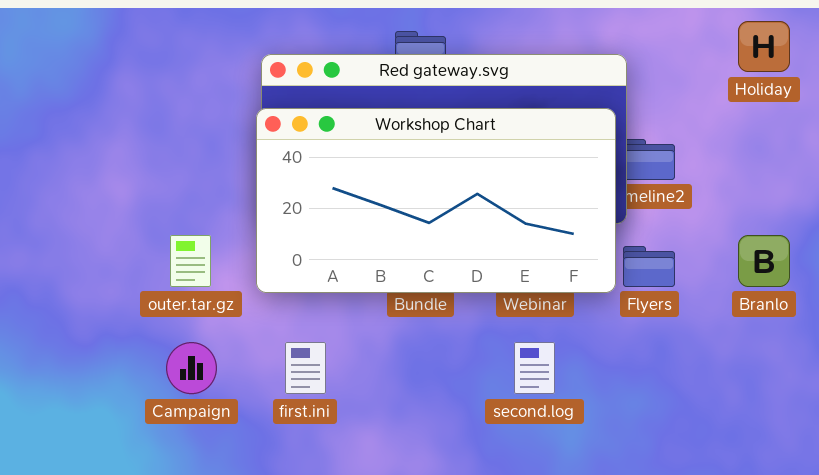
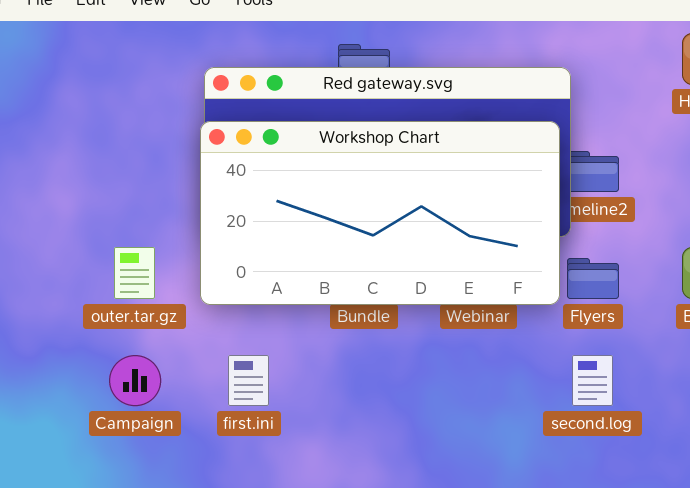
second.log: [514,342,555,394] -> [572,355,613,406], moved

